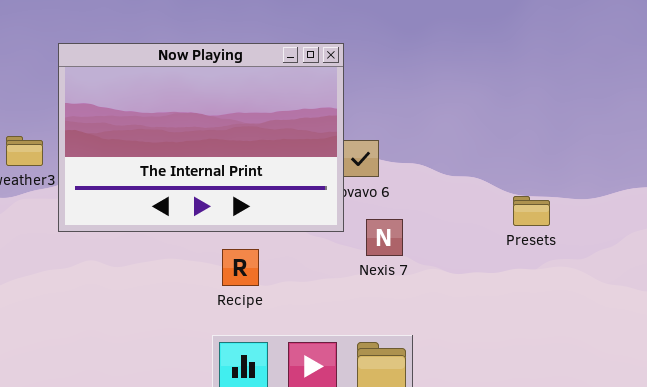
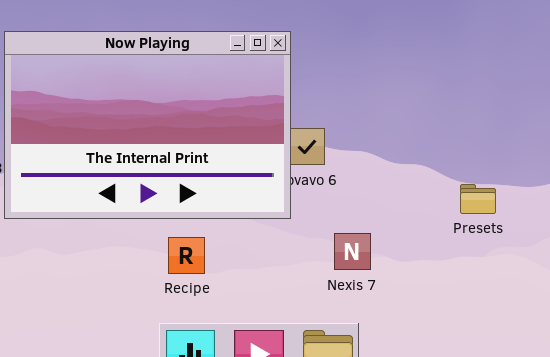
Nexis 7: [366,219,403,256] -> [334,233,371,270], moved

